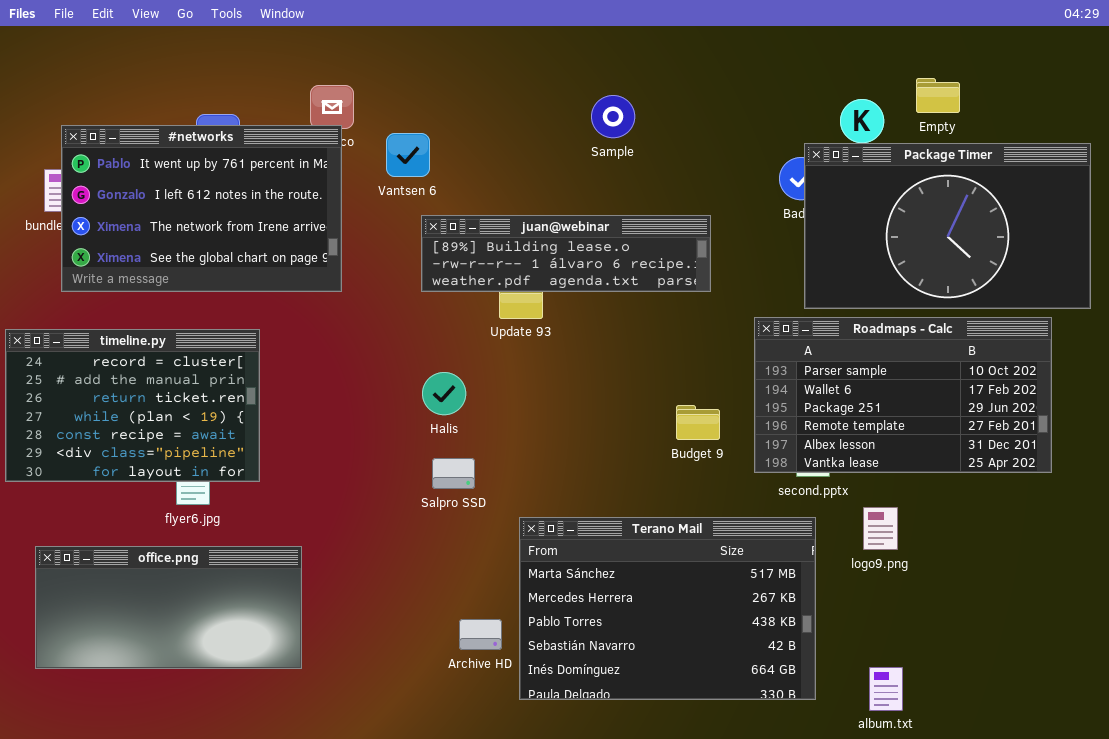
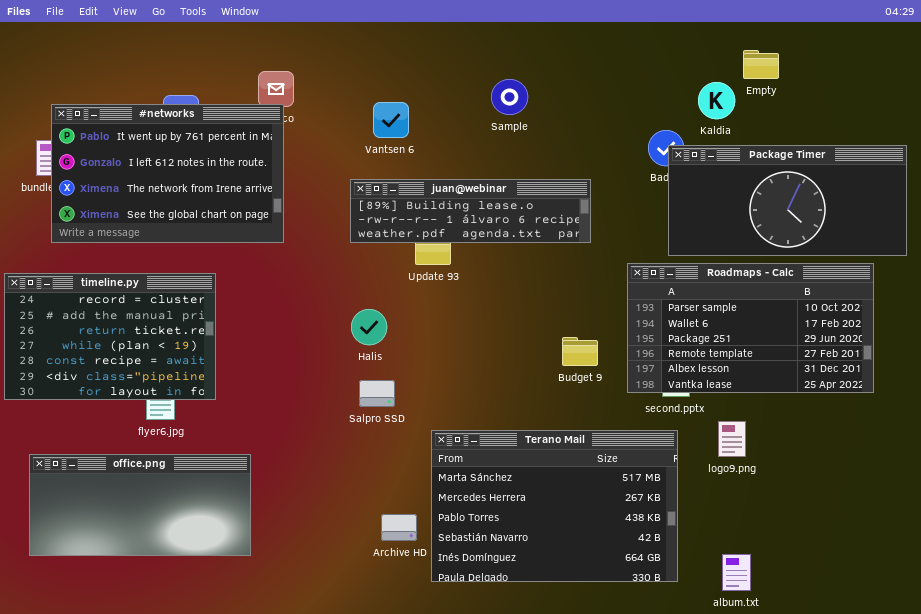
Empty: [916,78,960,113] -> [743,50,779,79], moved
Vantsen 6: [386,133,430,177] -> [373,102,409,138], moved
Package Timer: [804,143,1091,309] -> [668,145,907,256], resized

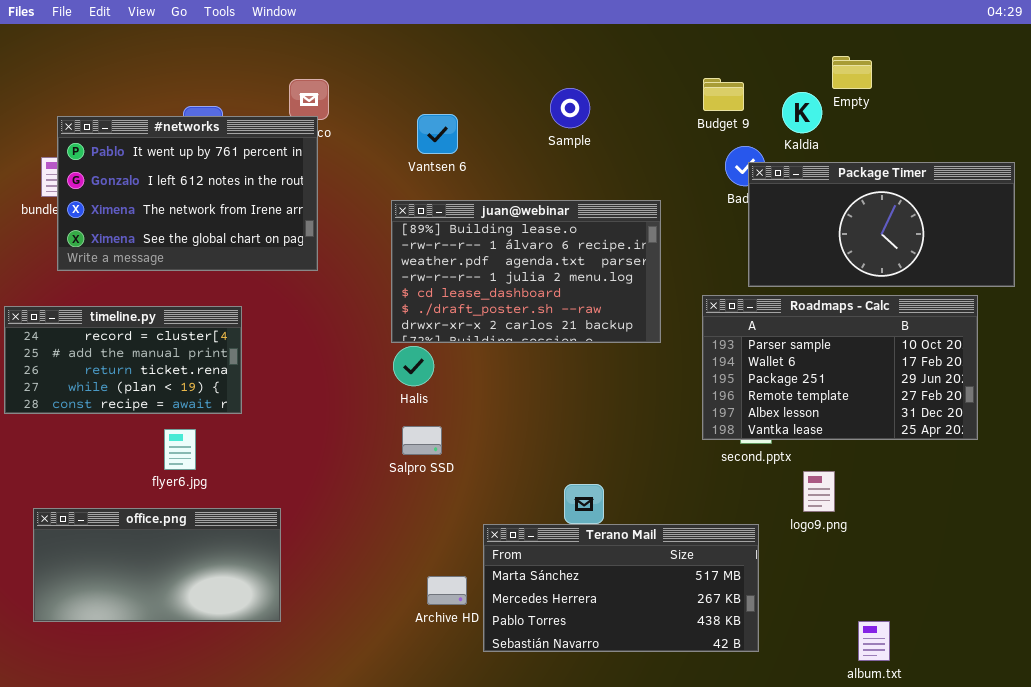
juan@webinar: [350,179,591,243] -> [391,200,661,343], resized
timeline.py: [4,273,216,400] -> [4,306,242,414], resized
Budget 9: [562,337,598,366] -> [703,78,744,111], moved
Terano Mail: [431,430,678,582] -> [483,524,759,652], resized
album.txt: [722,554,751,591] -> [858,621,890,661], moved

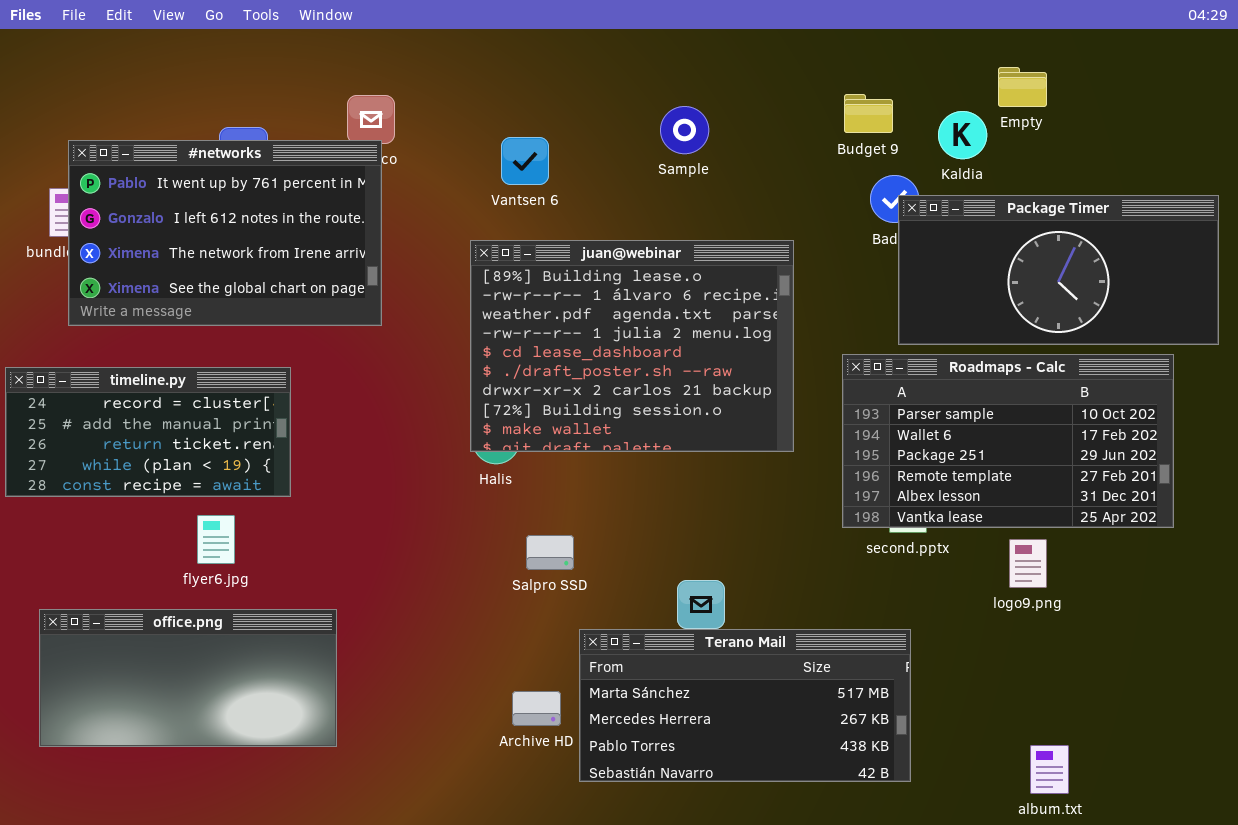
juan@webinar: [391,200,661,343] -> [470,240,794,452], resized
Salpro SSD: [402,426,442,455] -> [526,535,574,570], moved
logo9.png: [803,471,835,512] -> [1009,539,1047,588], moved

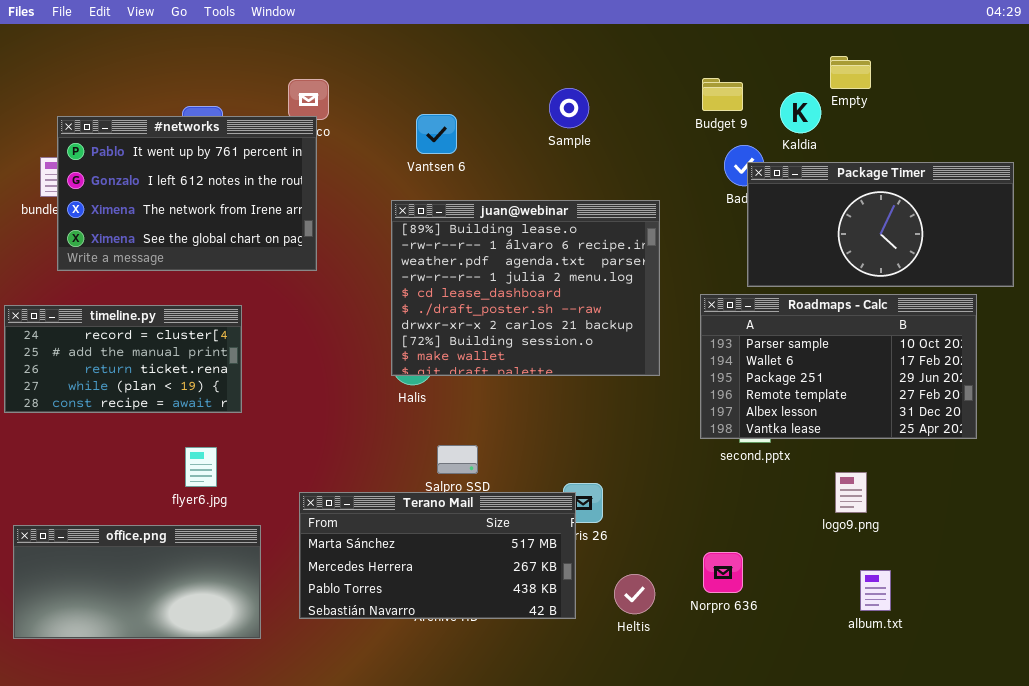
flyer6.jpg: [197,515,235,564] -> [185,447,217,487], moved
logo9.png: [1009,539,1047,588] -> [835,472,867,513], moved
office.png: [39,609,337,747] -> [13,525,261,639], moved
Terano Mail: [579,629,911,782] -> [299,492,576,619], moved
album.txt: [1030,745,1069,794] -> [860,570,891,611], moved

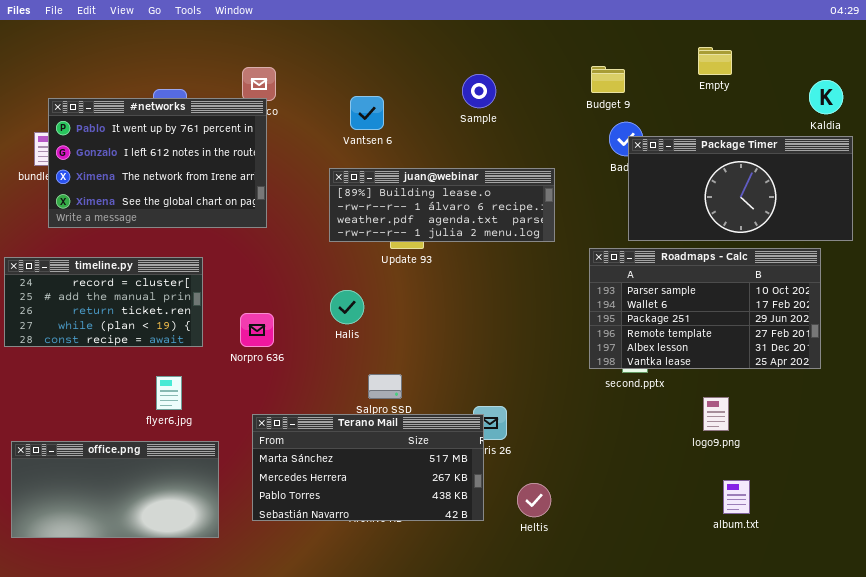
Kaldia: [780,92,821,133] -> [809,80,843,114], moved
juan@webinar: [391,200,660,376] -> [329,168,555,242], resized
Norpro 636: [703,552,743,593] -> [240,313,274,347], moved

